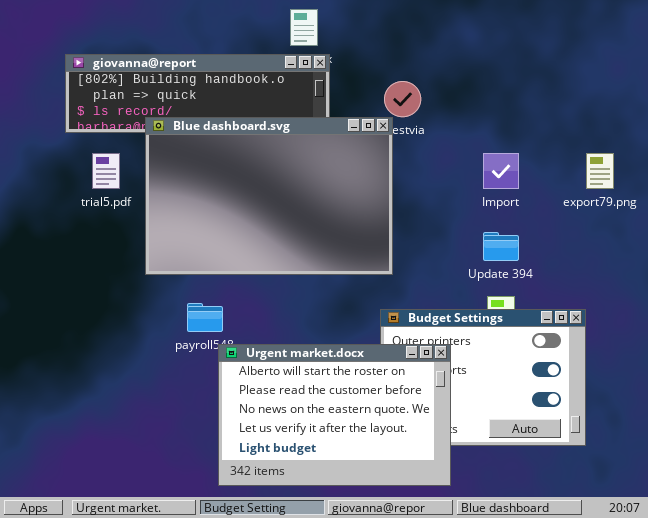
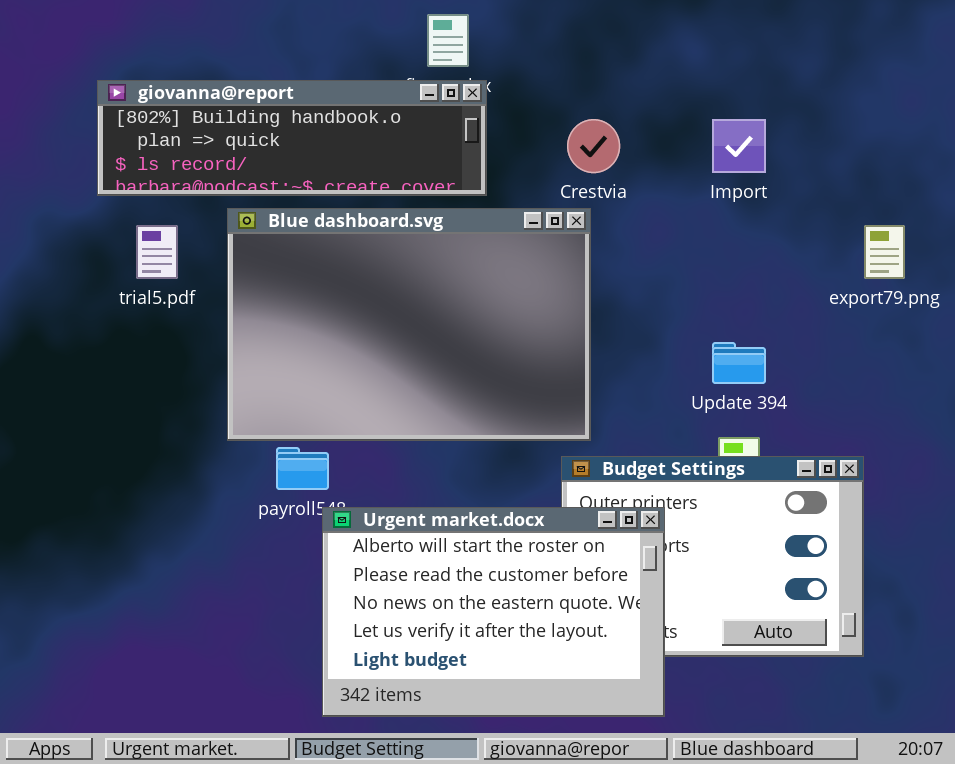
Blue dashboard.svg: [145,117,393,275] -> [227,208,591,441], moved
Import: [483,153,519,189] -> [712,119,766,173], moved

